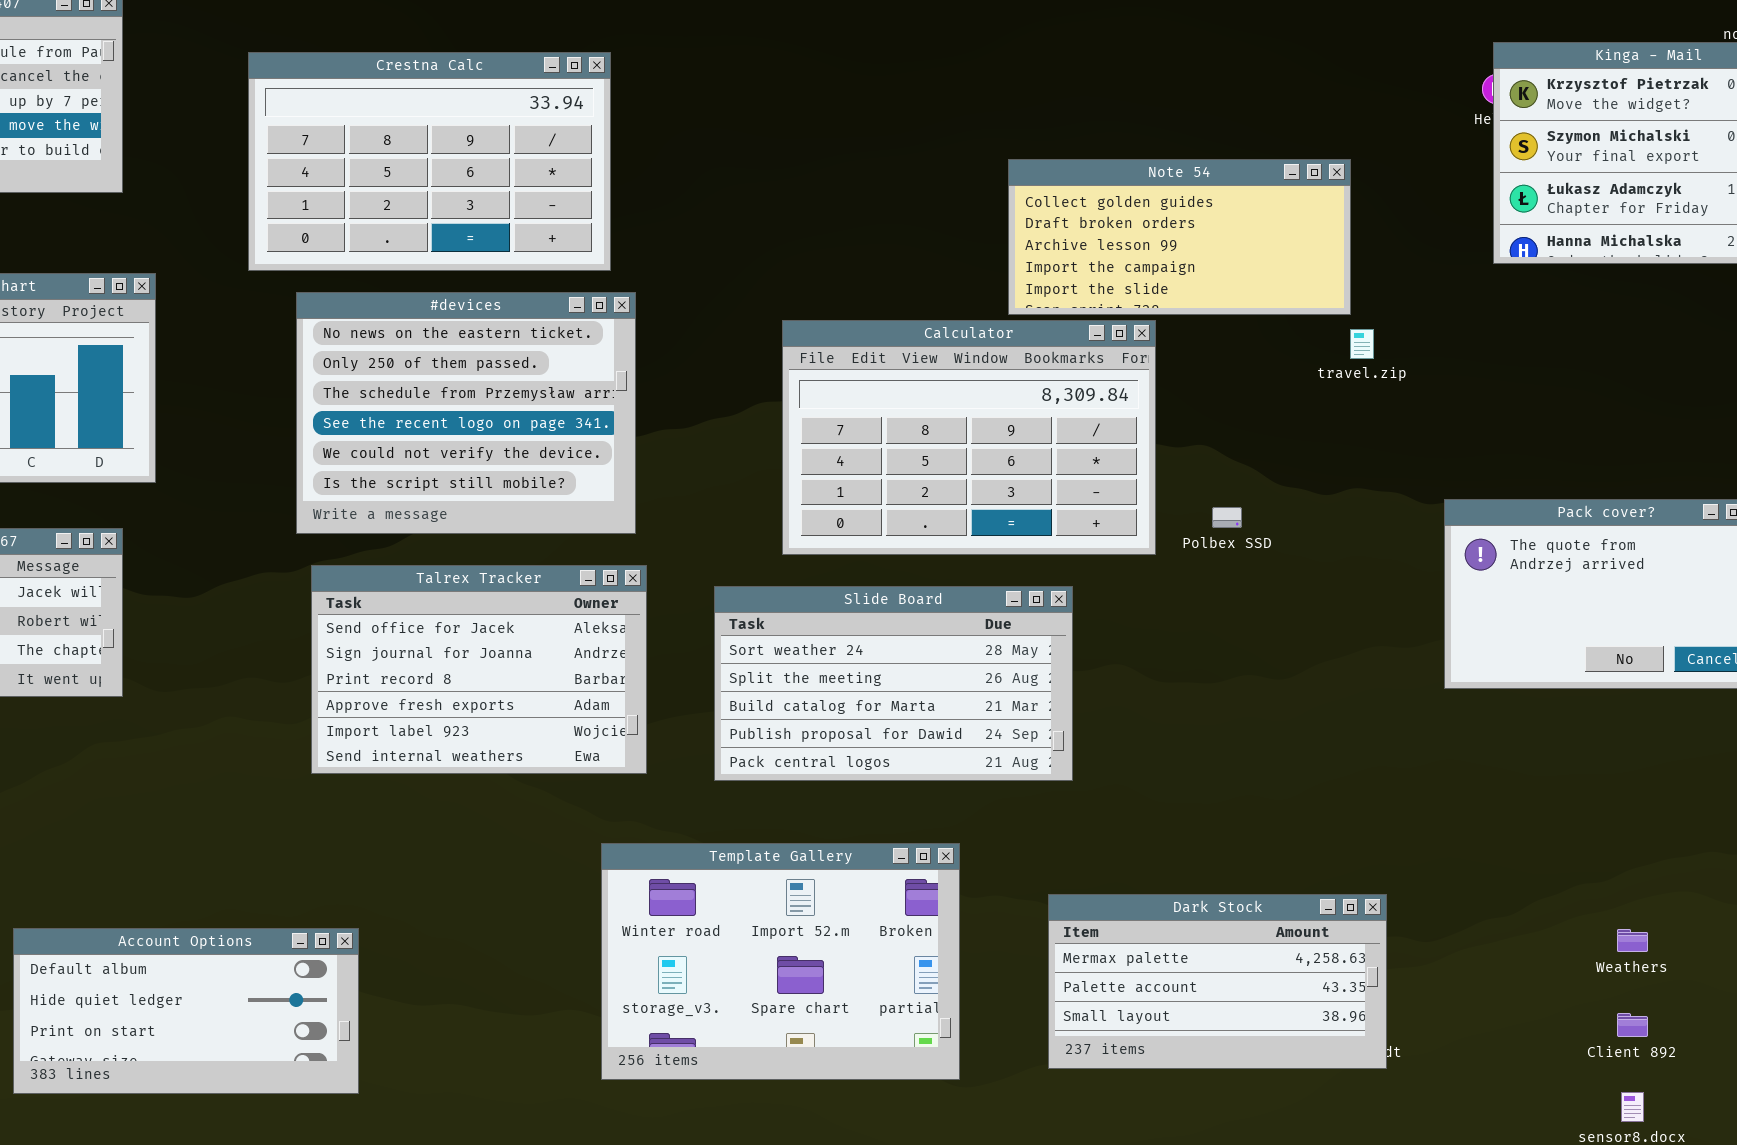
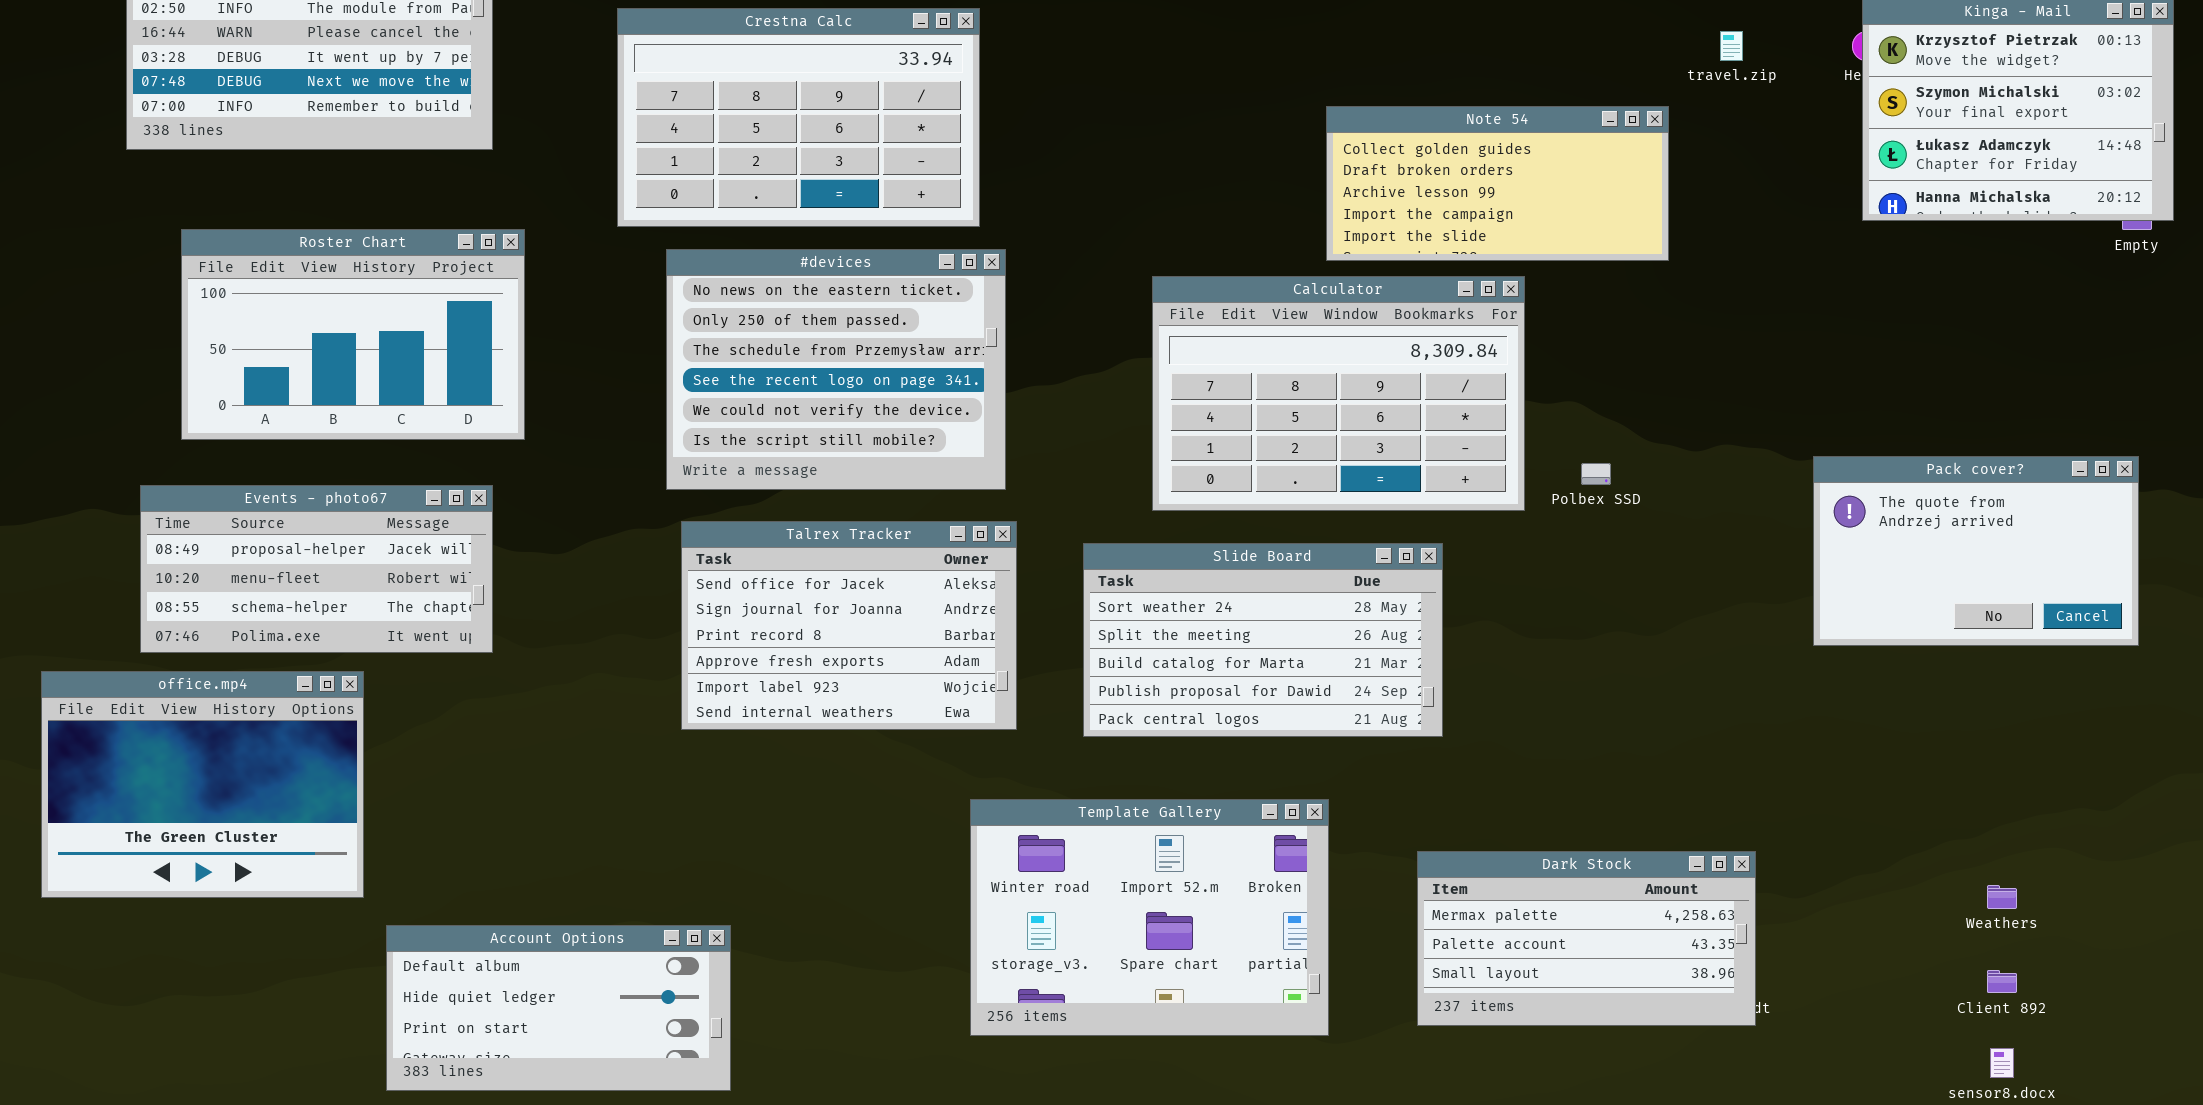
Note 54: [1008,159,1351,315] -> [1326,106,1669,261], moved
travel.zip: [1350,329,1374,359] -> [1720,31,1743,61], moved
Account Options: [13,928,359,1094] -> [386,925,731,1091], moved

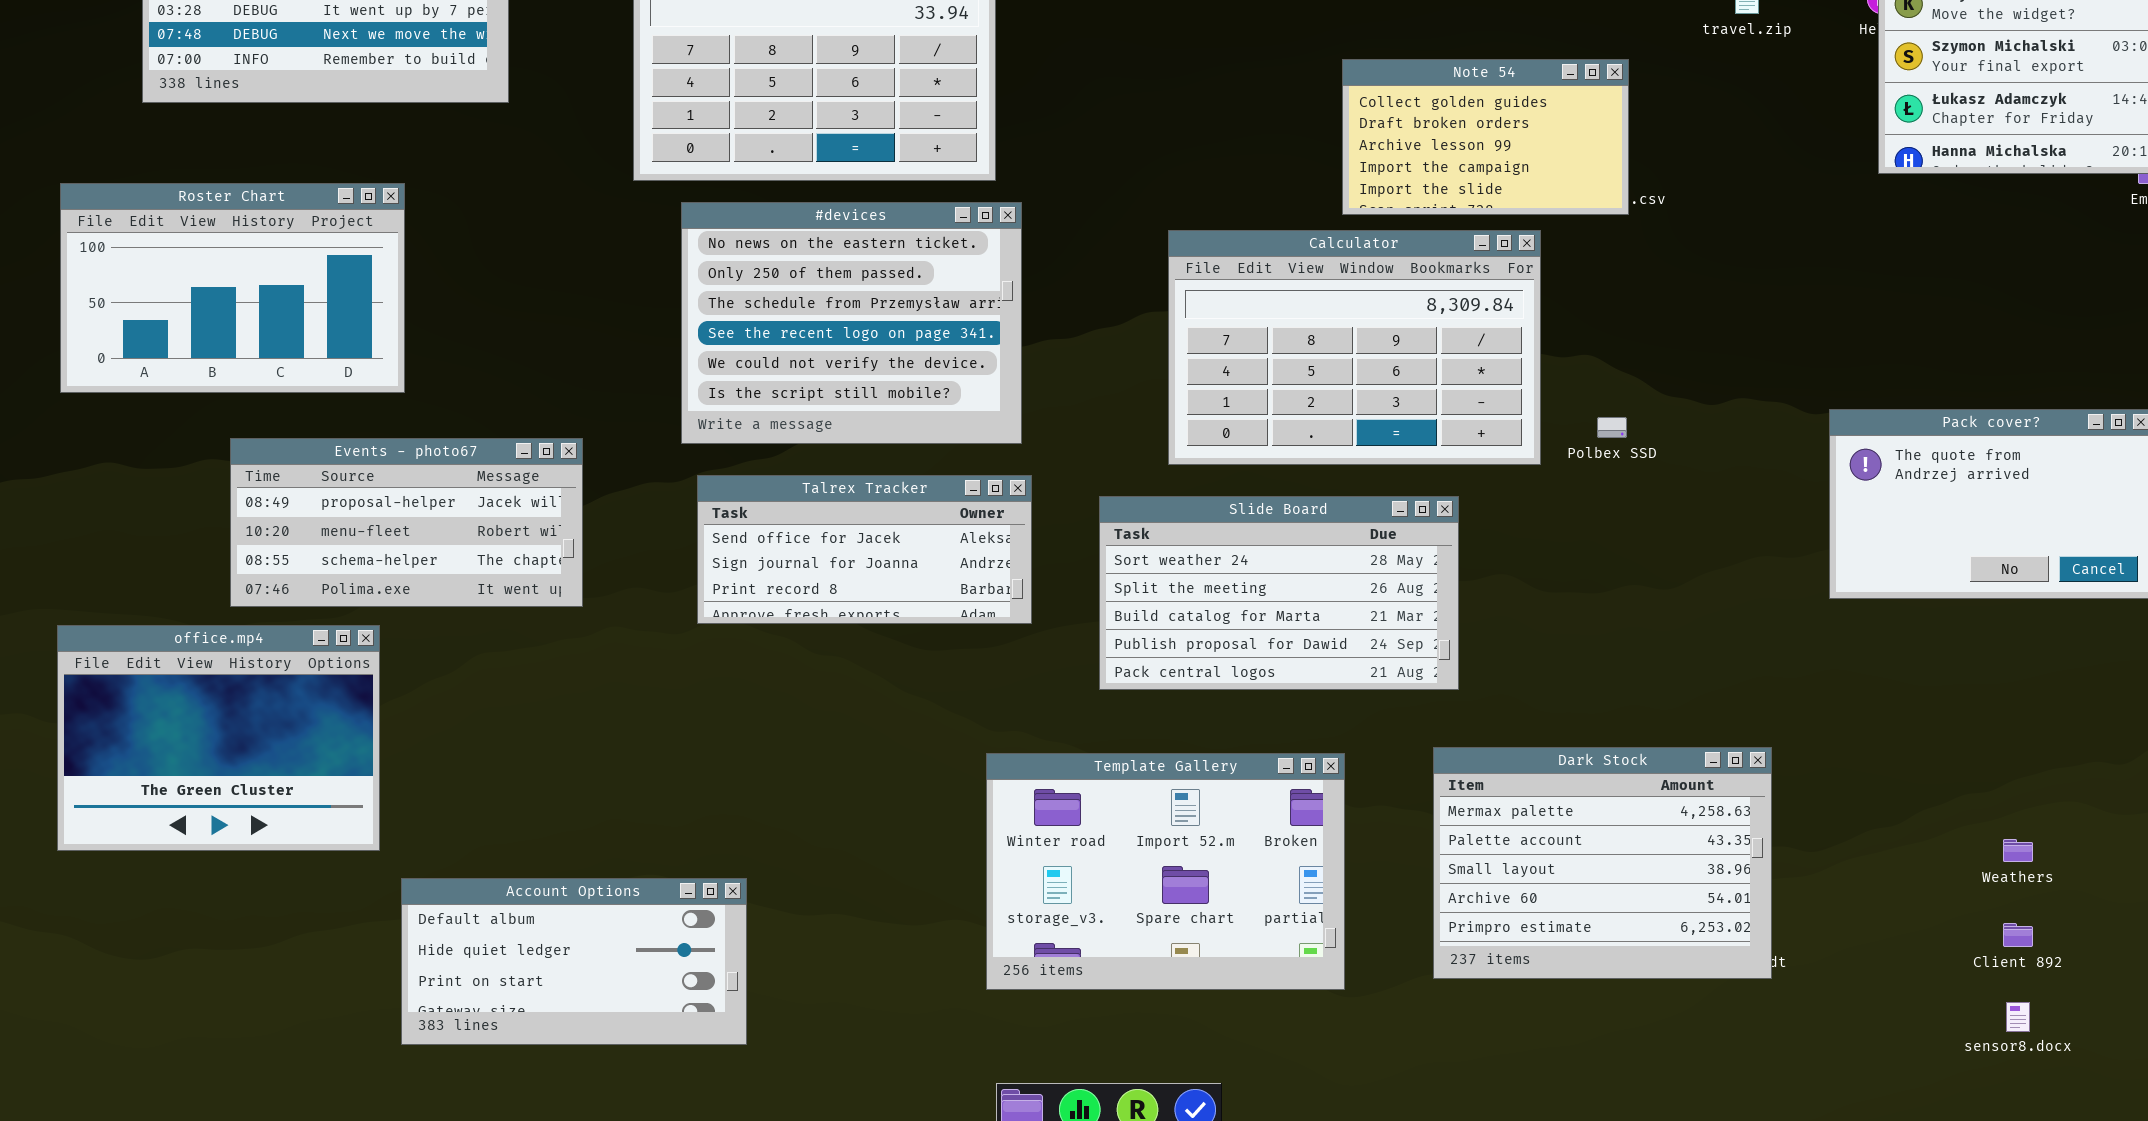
Note 54: [1326,106,1669,261] -> [1342,59,1629,215], resized
Roster Chart: [181,229,525,440] -> [60,183,405,393], moved
Events - photo67: [140,485,493,653] -> [230,438,583,607], moved
Talrex Tracker: [681,521,1017,730] -> [697,475,1032,624], resized
Dark Stock: [1417,851,1756,1026] -> [1433,747,1772,979], resized

